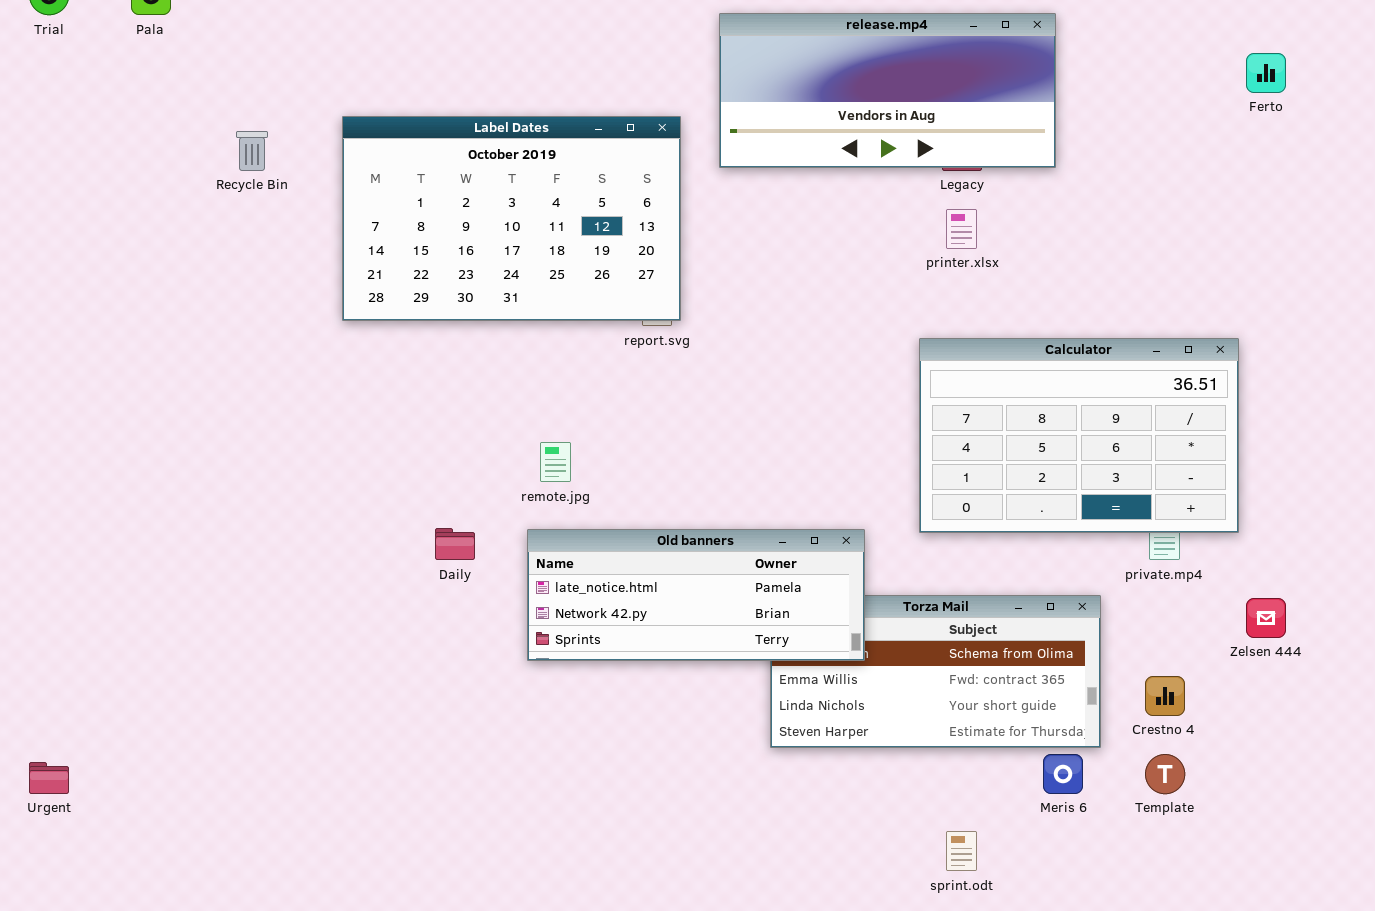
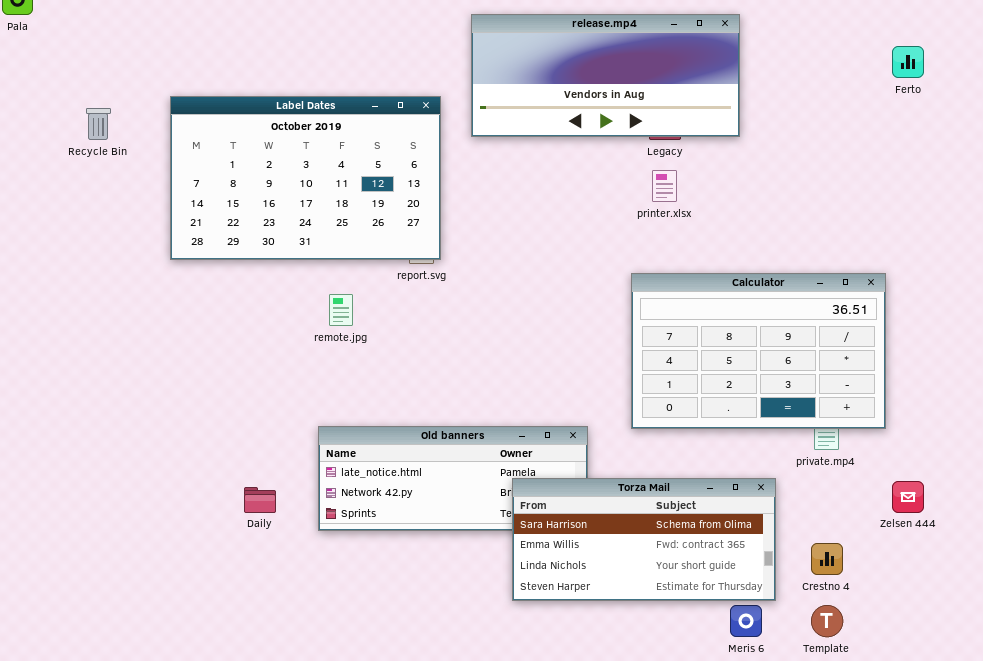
remote.jpg: [540,442,571,482] -> [329,294,353,326], moved
Daily: [435,528,475,560] -> [244,487,276,513], moved
Torza Mail: [770,595,1101,748] -> [512,478,776,601], raised

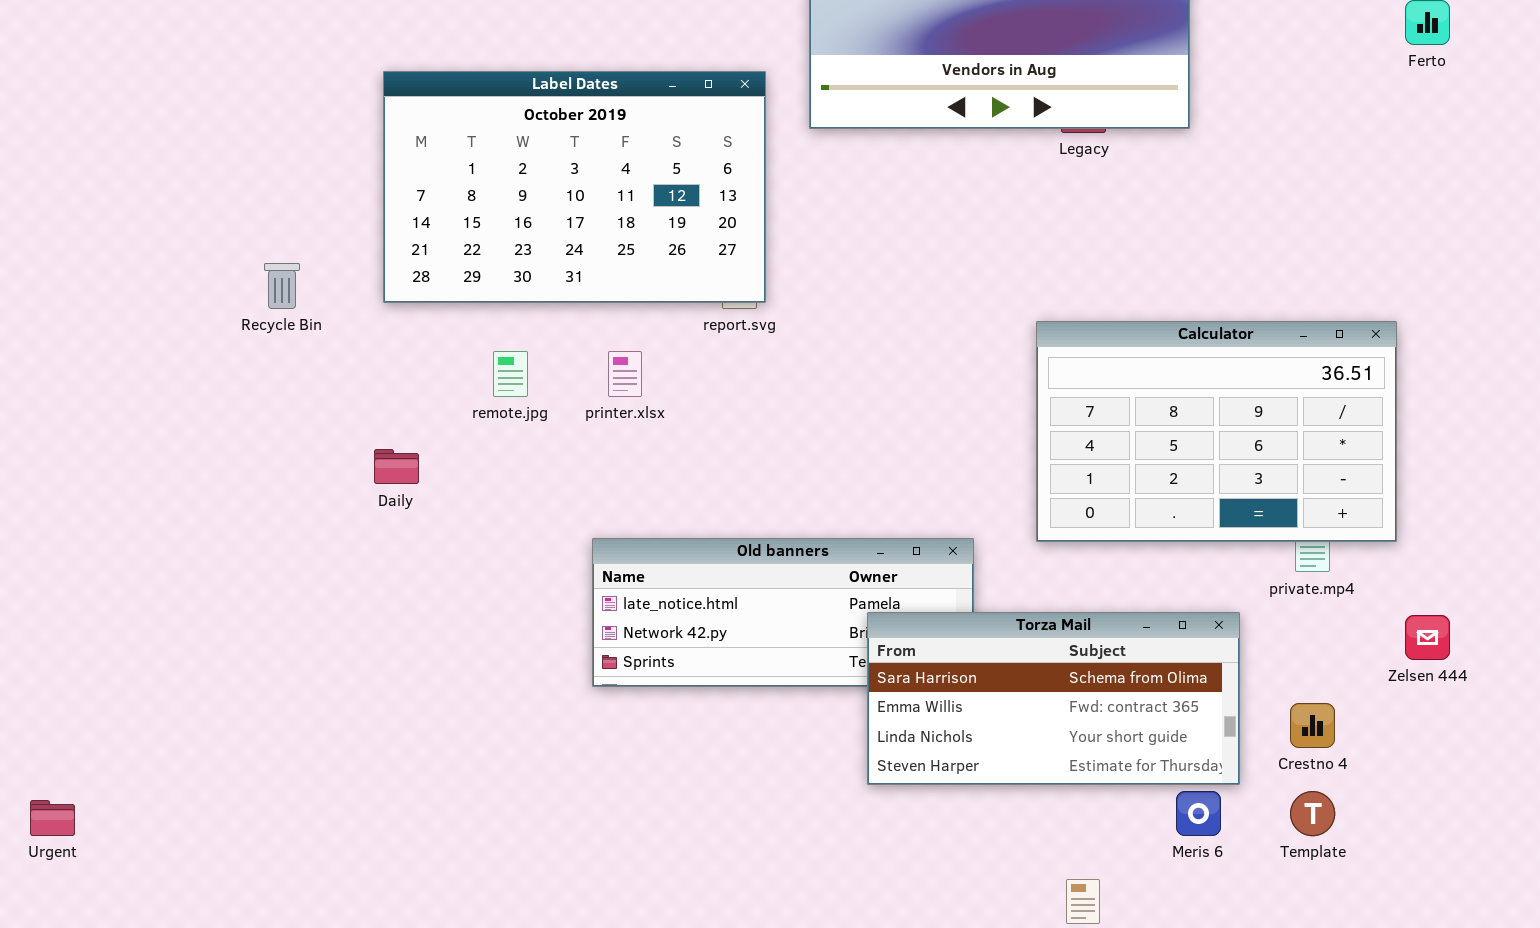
Recycle Bin: [86,108,111,140] -> [264,263,300,309], moved
printer.xlsx: [652,170,677,202] -> [608,351,642,397], moved
remote.jpg: [329,294,353,326] -> [493,351,528,397], moved
Daily: [244,487,276,513] -> [374,449,419,484], moved

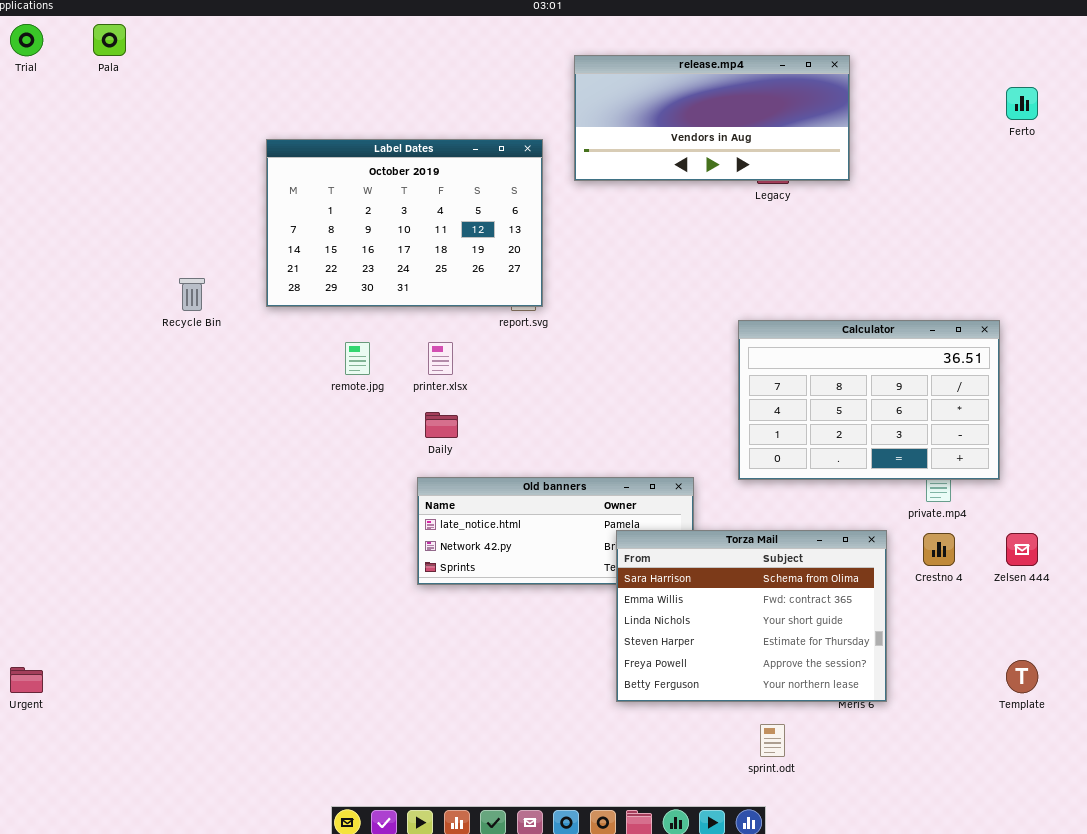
Daily: [374,449,419,484] -> [425,412,458,438], moved
Torza Mail: [867,612,1240,785] -> [616,530,887,702], resized
Crestno 4: [1290,703,1335,748] -> [923,533,955,566], moved
Template: [1290,791,1335,836] -> [1006,660,1038,693], moved

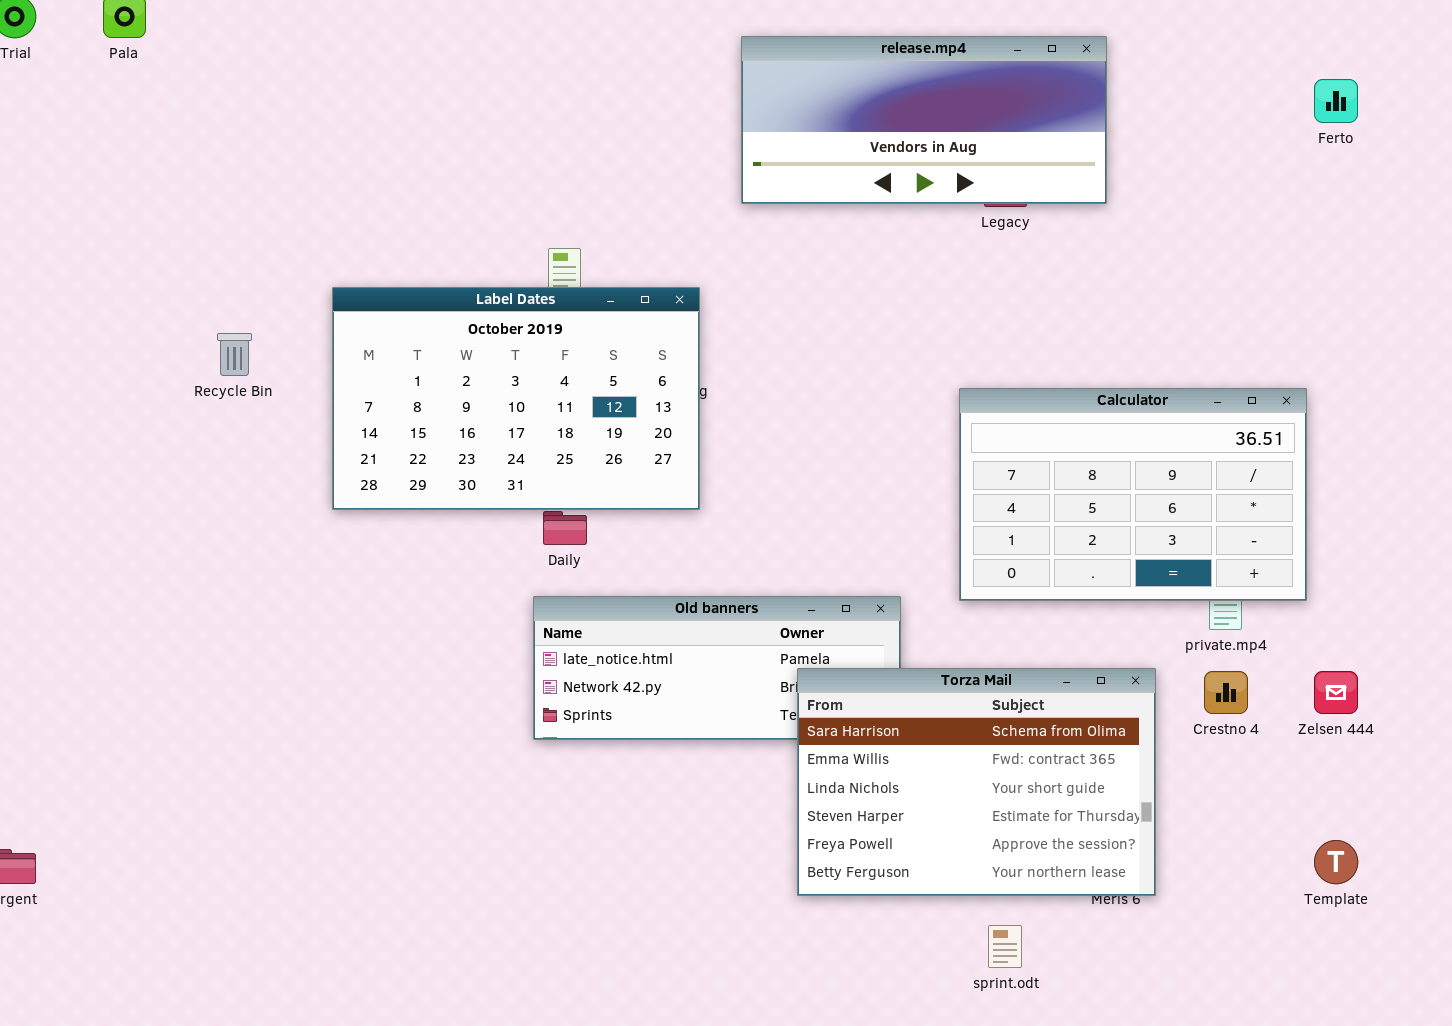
Label Dates: [266,139,543,307] -> [332,287,700,510], moved

